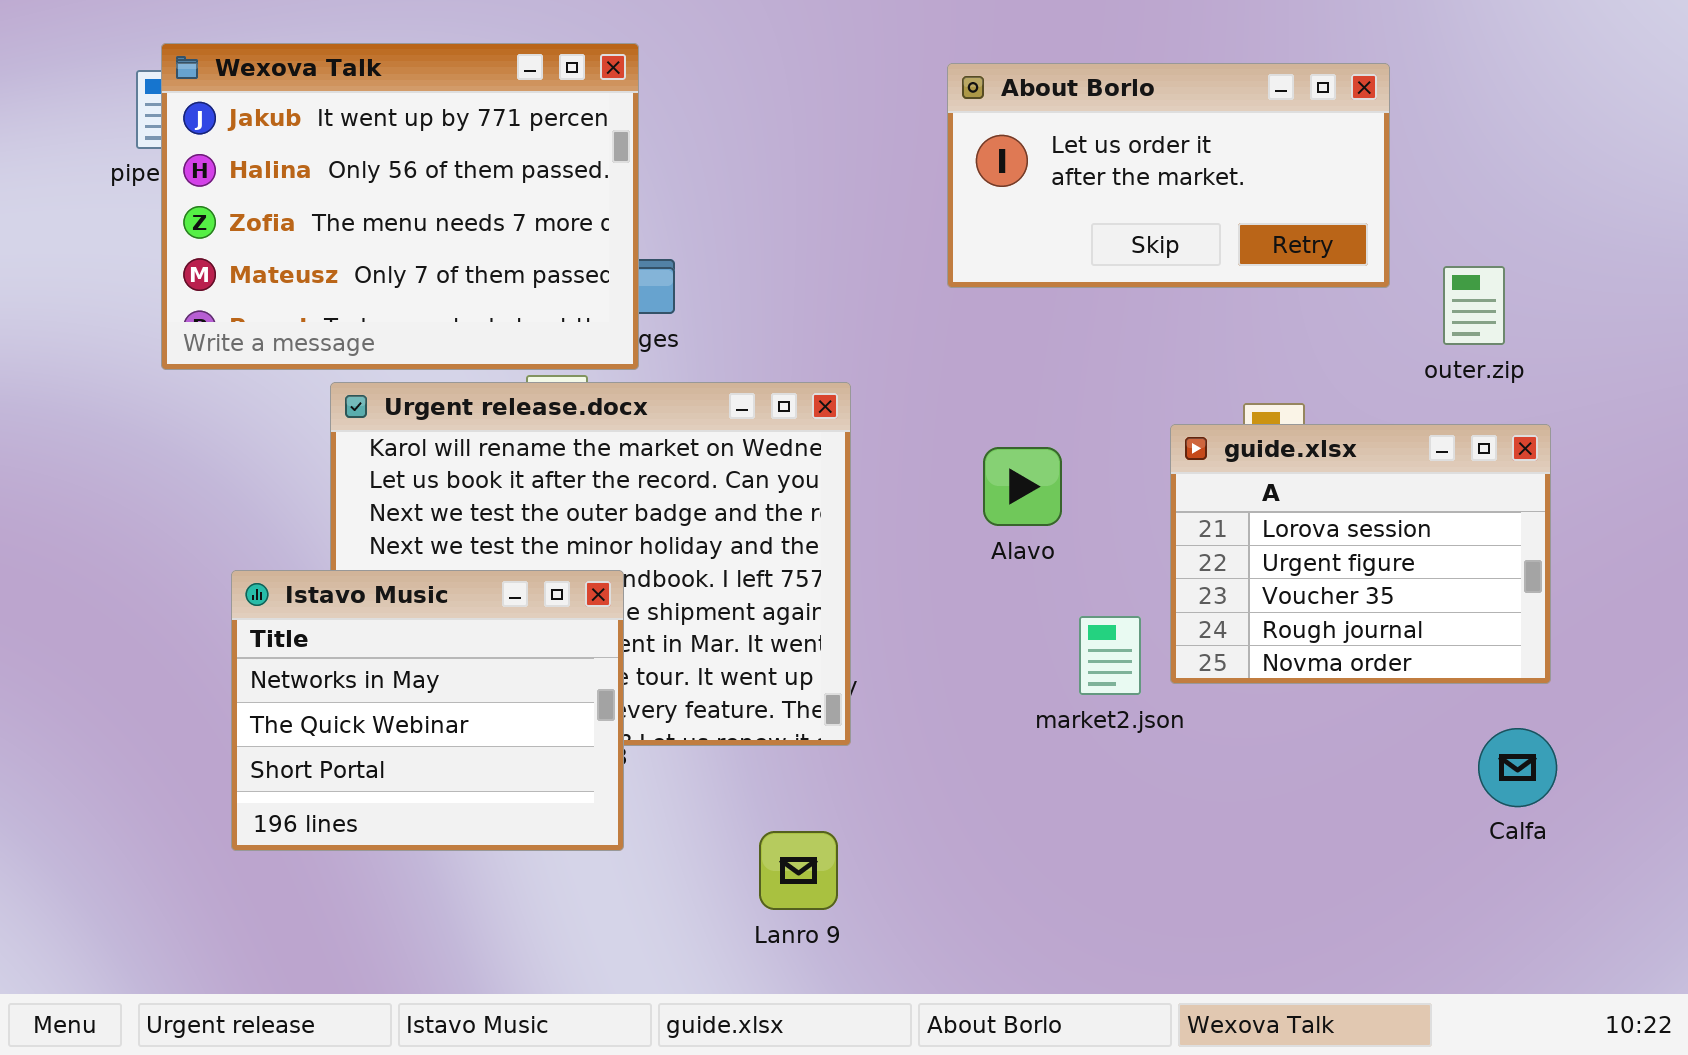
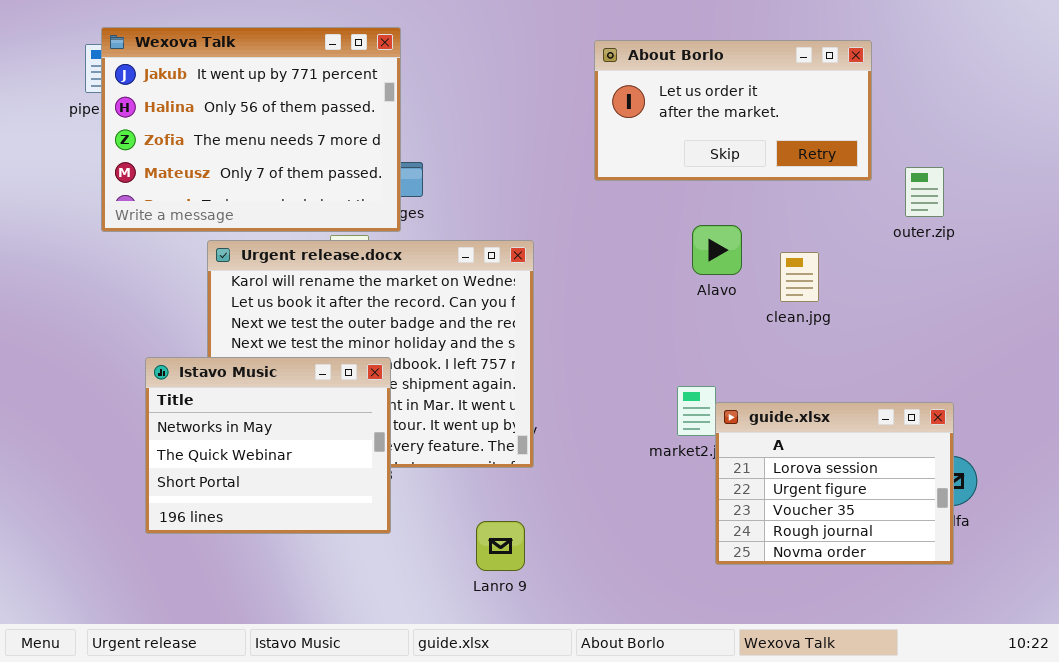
guide.xlsx: [1170,424,1551,684] -> [715,402,954,565], moved
Alavo: [983,447,1062,526] -> [692,225,742,275], moved

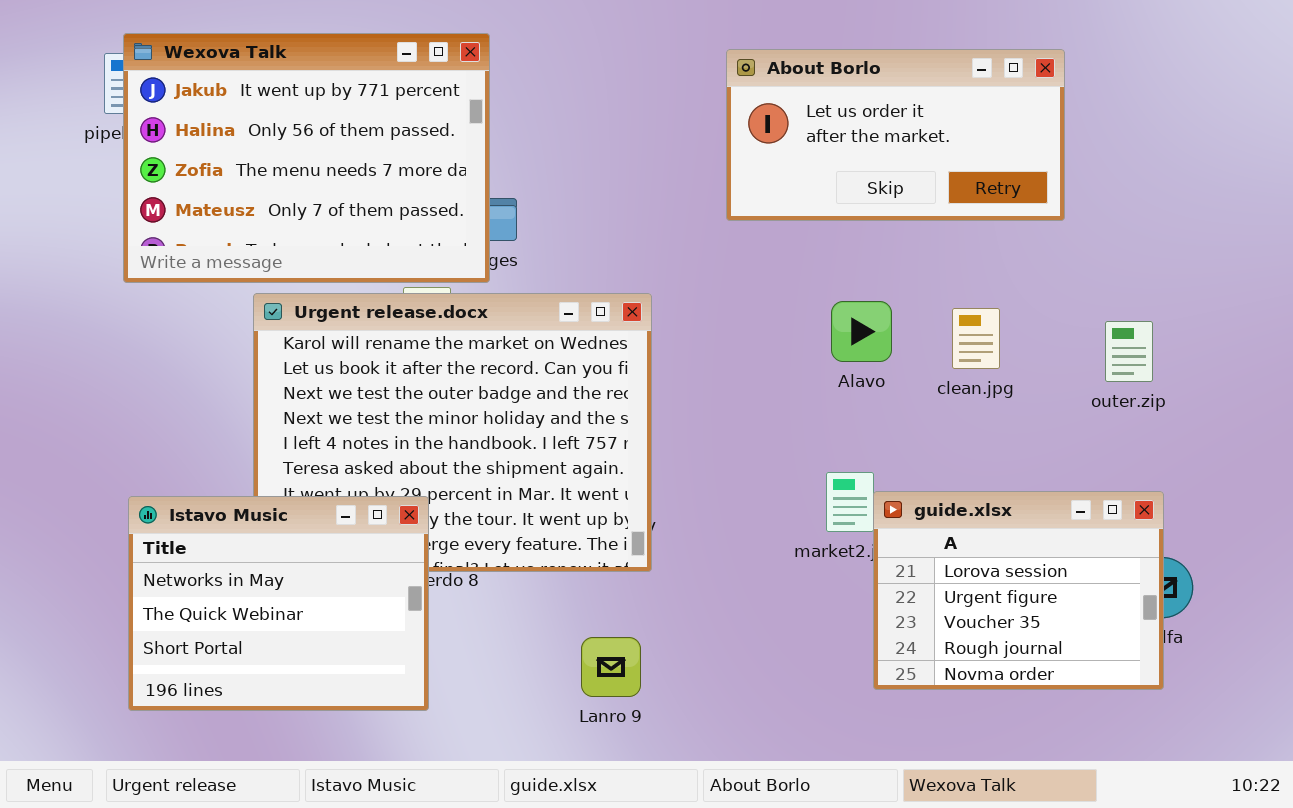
outer.zip: [905,167,944,217] -> [1105,321,1153,382], moved
Alavo: [692,225,742,275] -> [831,301,892,362], moved
Istavo Music: [145,357,391,534] -> [128,496,429,711], moved

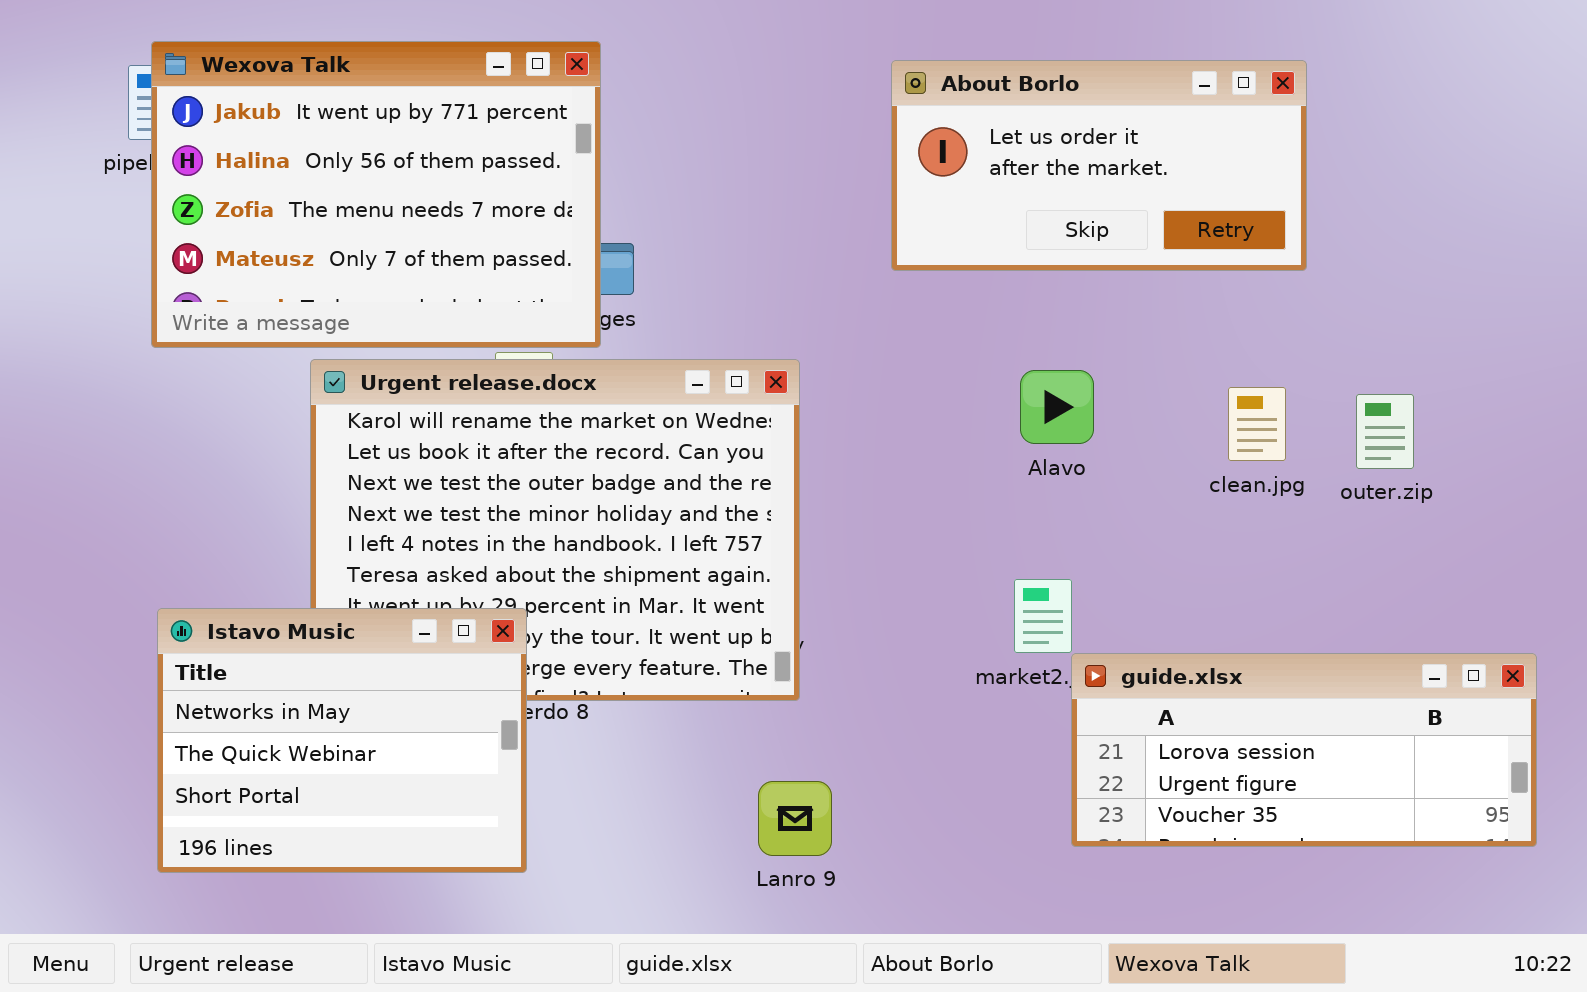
clean.jpg: [952,308,1000,369] -> [1228,387,1286,461], moved
guide.xlsx: [873,491,1164,690] -> [1071,653,1537,847], resized
Lanro 9: [581,637,641,697] -> [758,781,832,856], moved

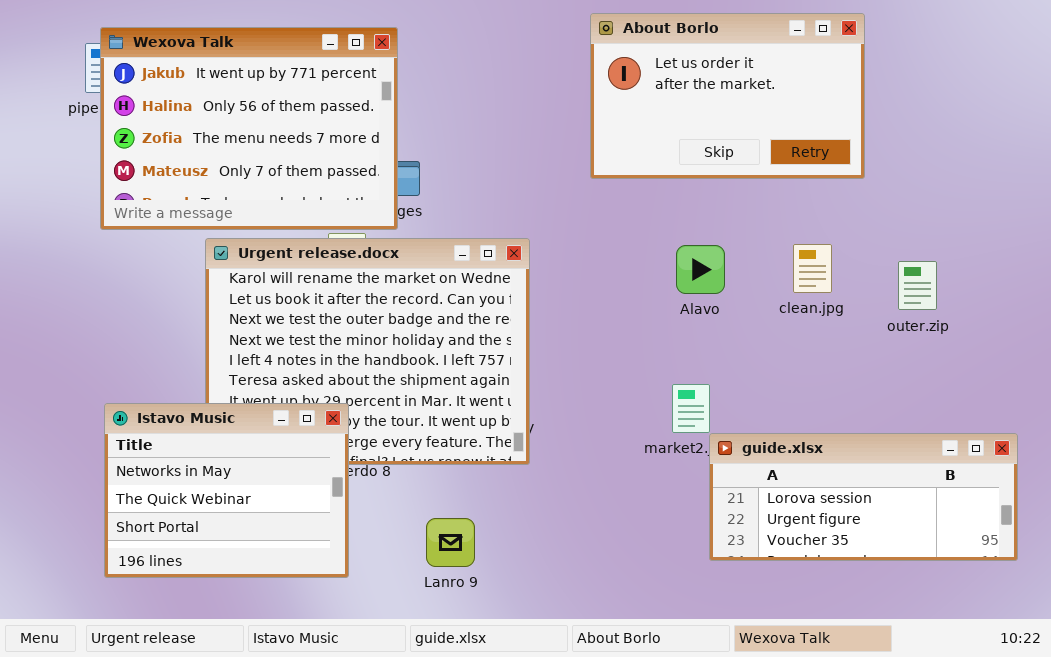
About Borlo: [891,60,1307,271] -> [590,13,865,179], resized
clean.jpg: [1228,387,1286,461] -> [793,244,832,293], moved
Lanro 9: [758,781,832,856] -> [426,518,475,567], moved

